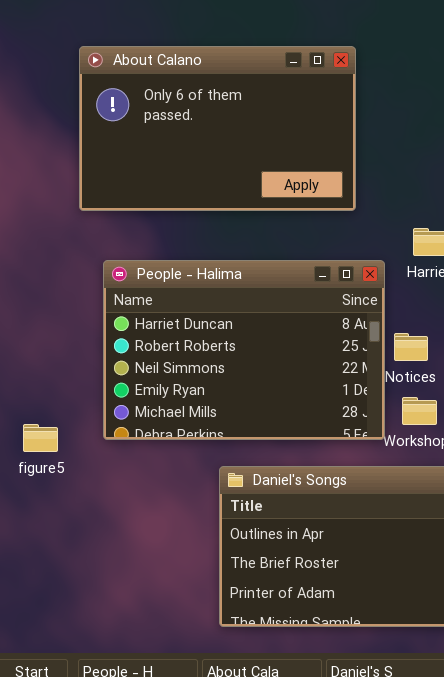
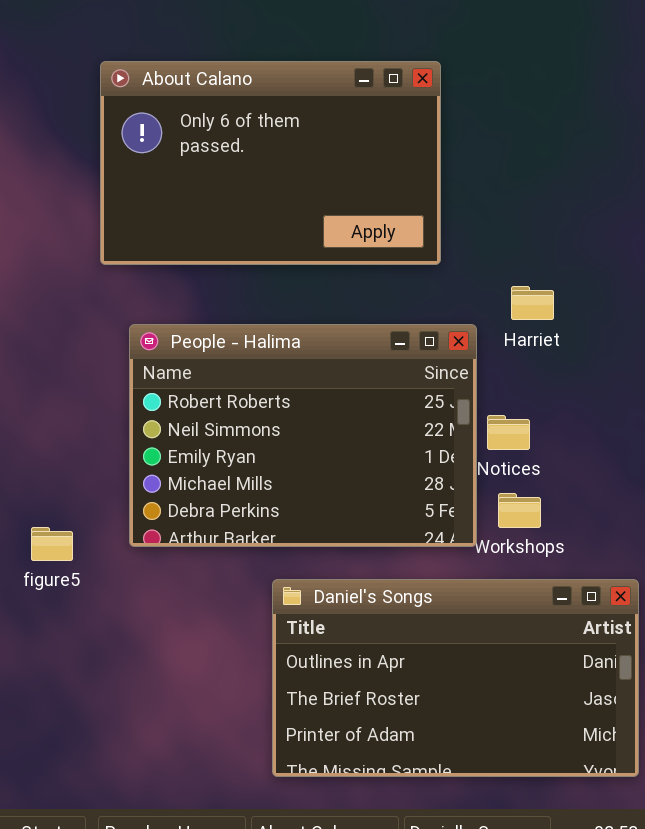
People - Halima: [103,260,385,440] -> [129,324,477,547], scrolled down 1 row

